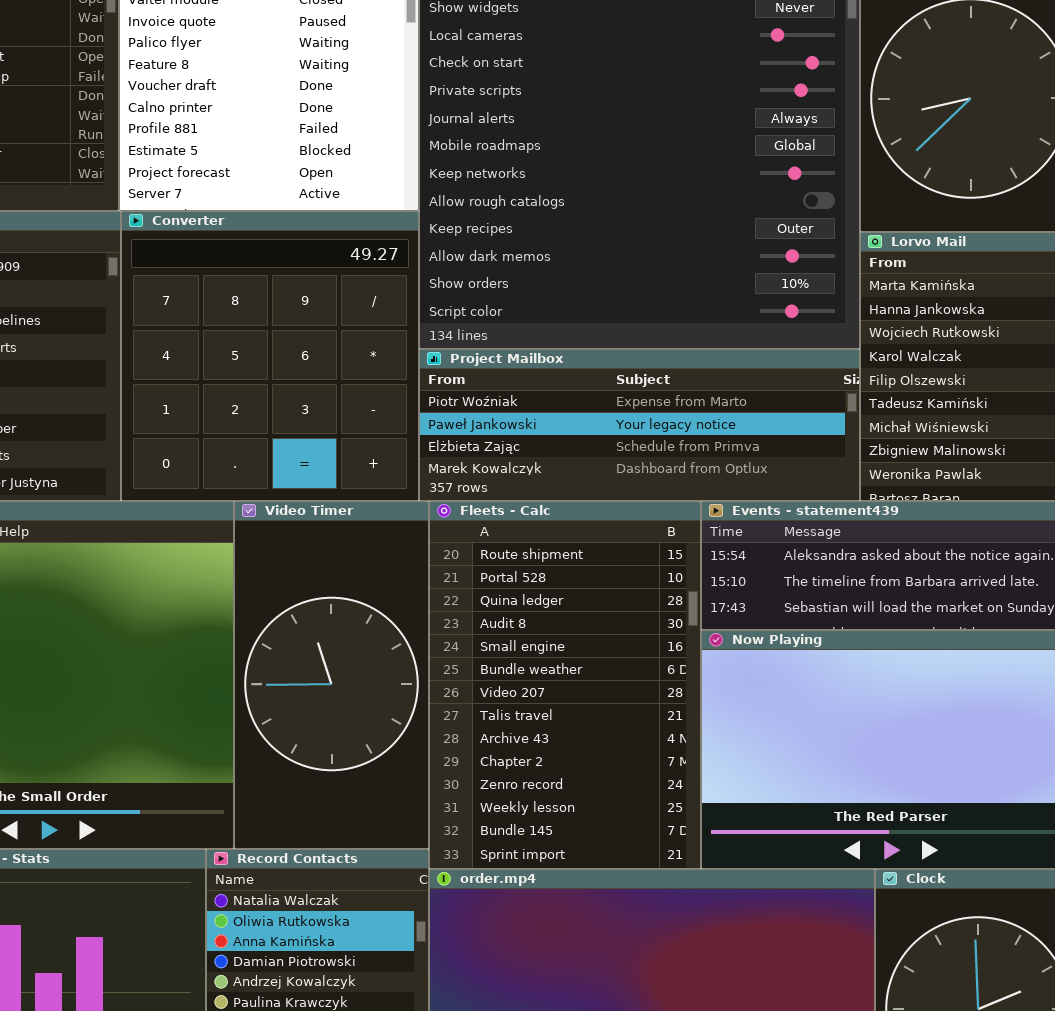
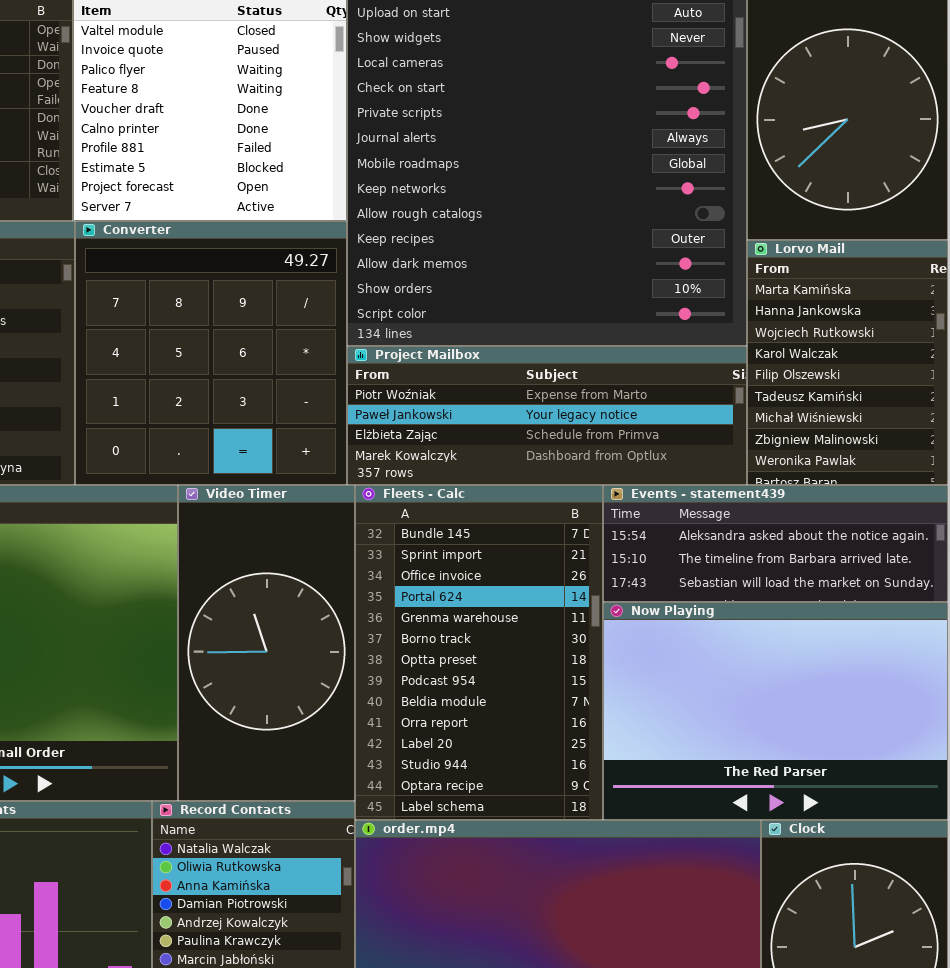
Fleets - Calc: [429,501,701,869] -> [355,485,603,820], scrolled down 12 rows

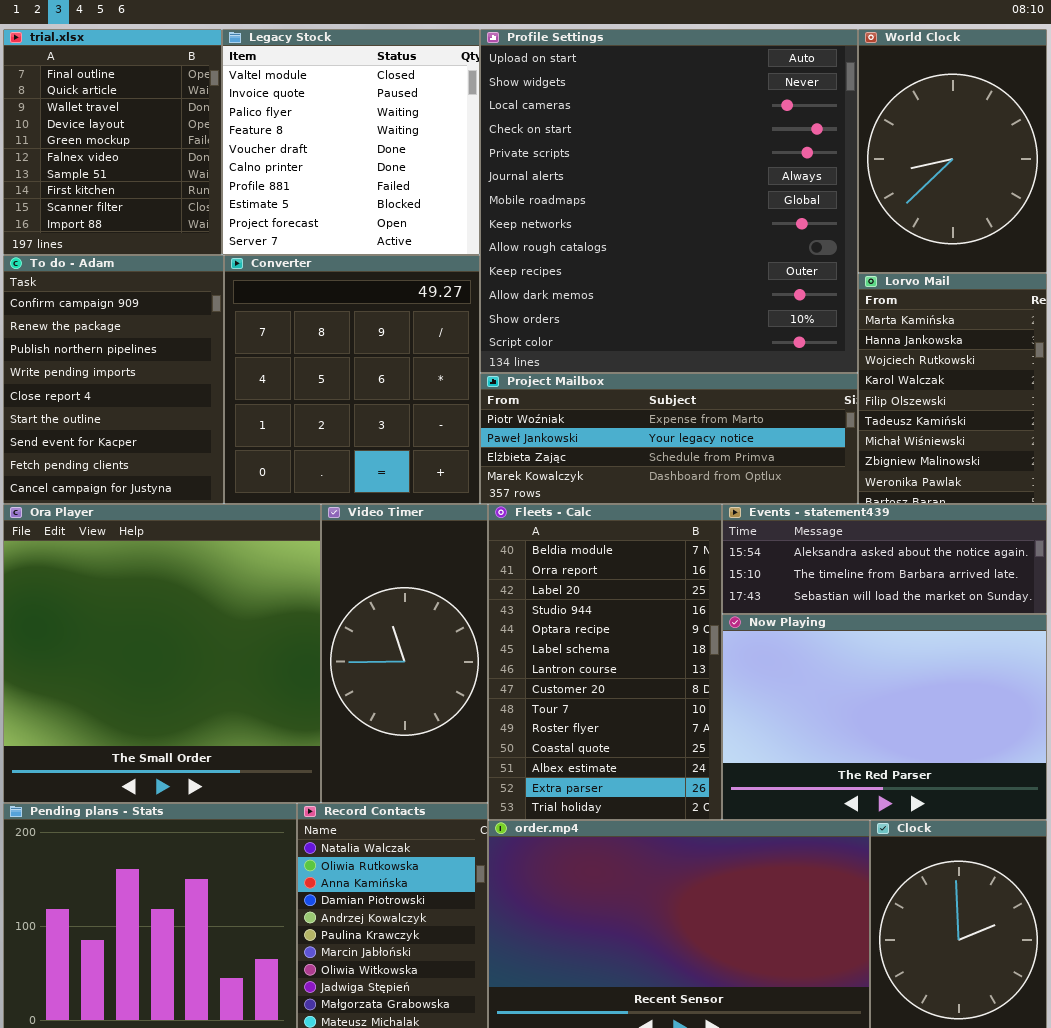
Fleets - Calc: [355,485,603,820] -> [488,504,722,820], scrolled down 8 rows

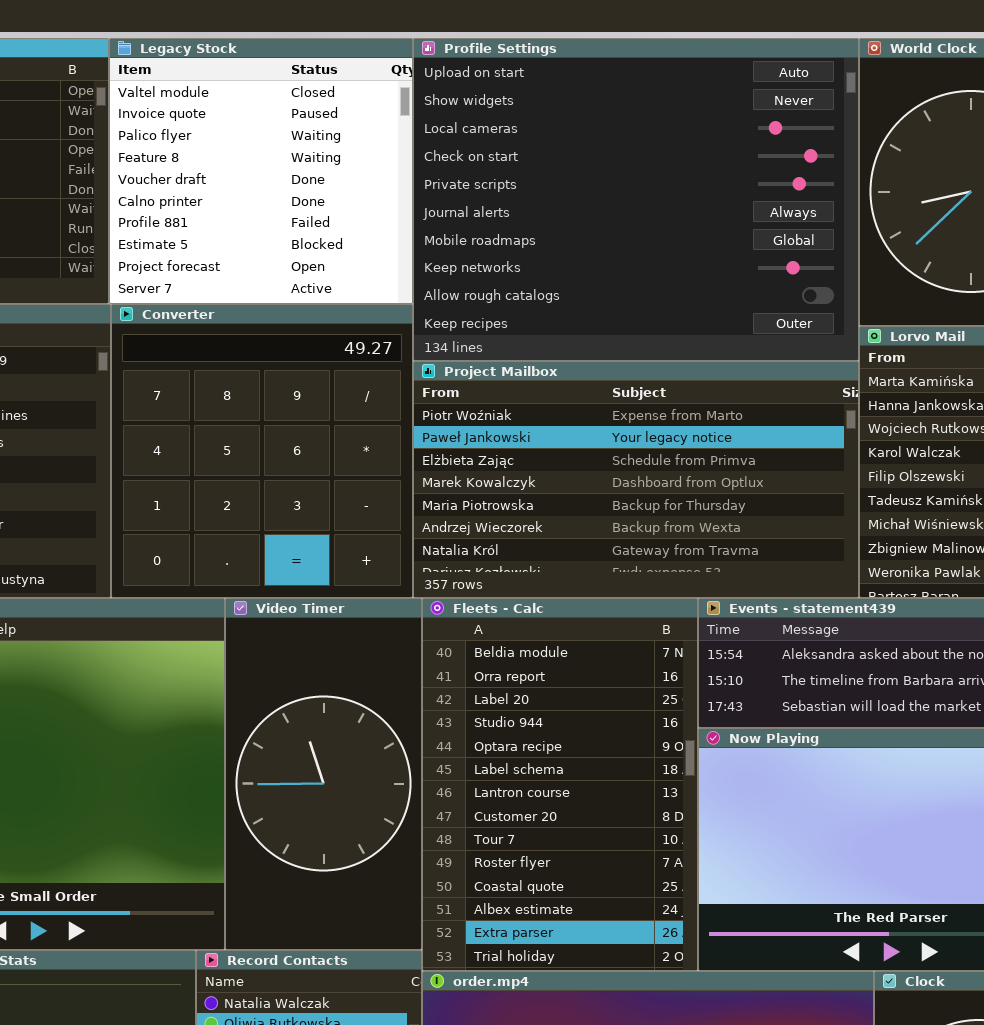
Profile Settings: [480,29,858,373] -> [413,38,859,361], resized
Project Mailbox: [480,373,858,504] -> [413,361,859,598], resized

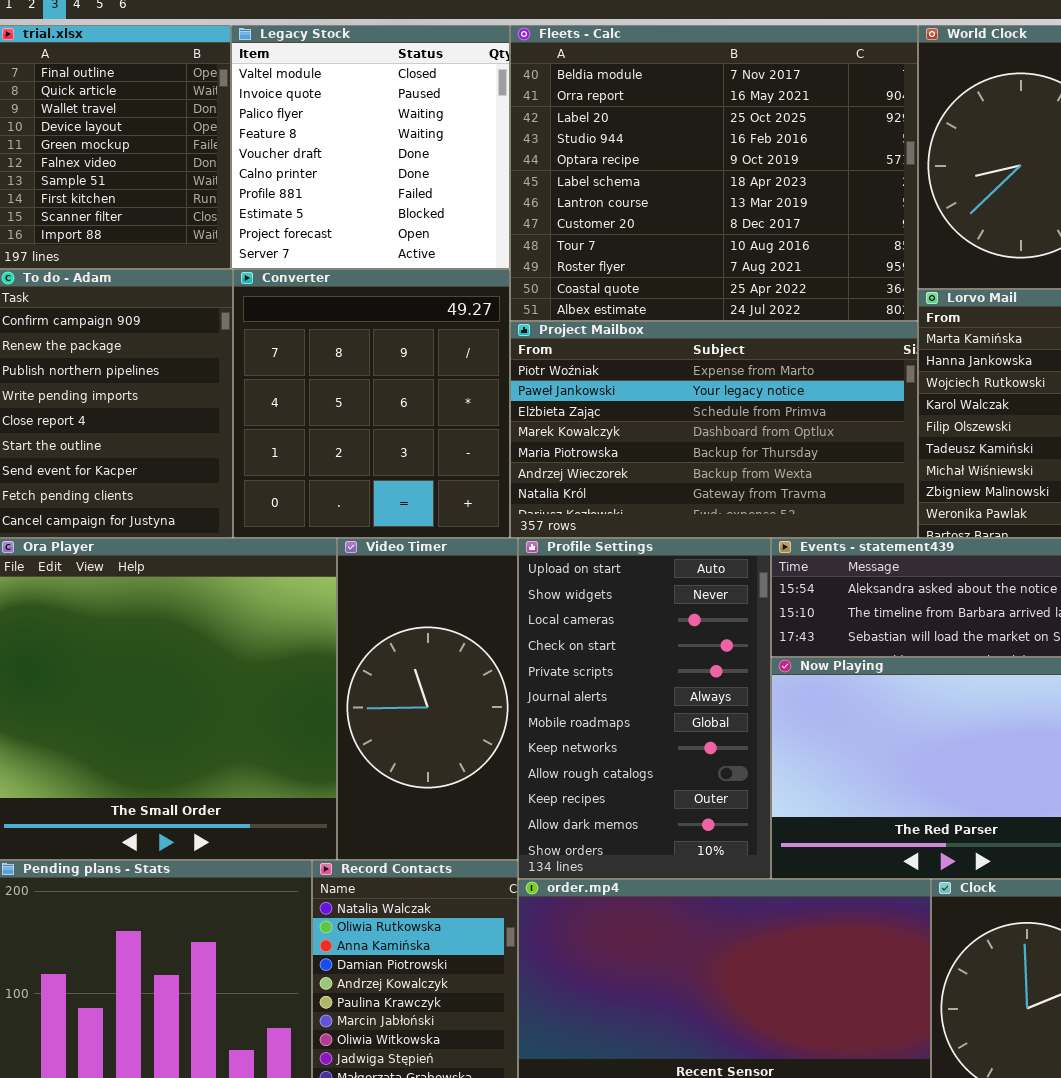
Profile Settings: [413,38,859,361] -> [518,538,771,879], moved, resized
Fleets - Calc: [422,598,698,971] -> [510,25,918,321], moved, resized

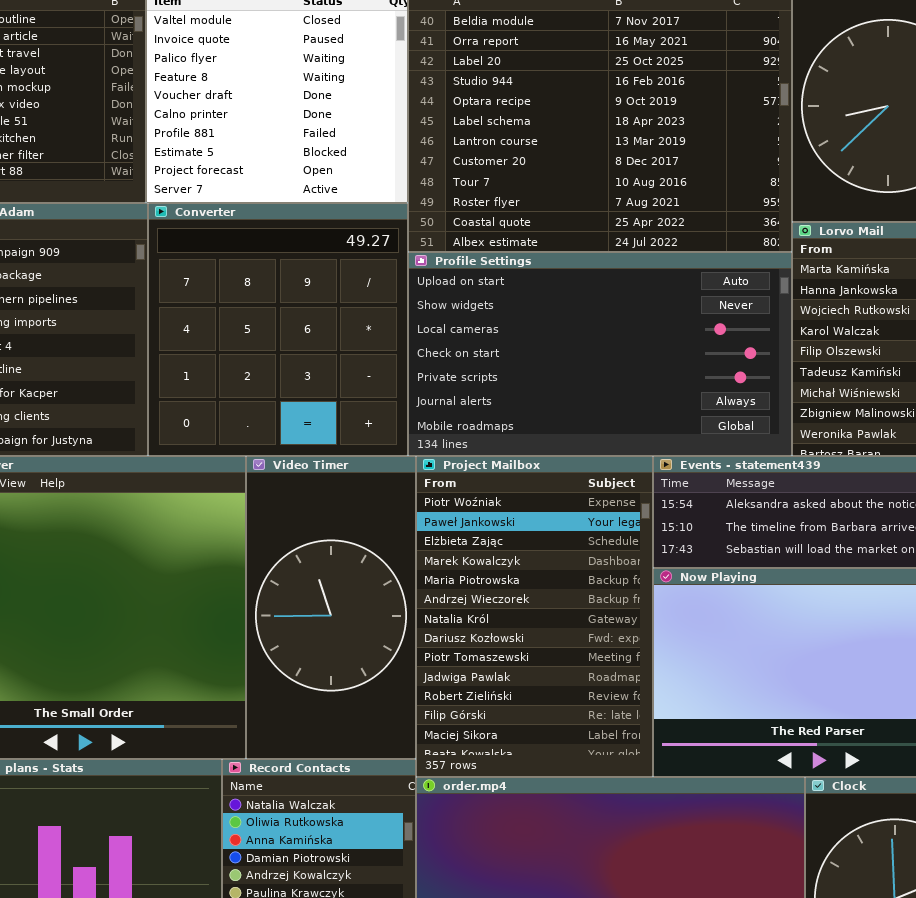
Project Mailbox: [510,321,918,538] -> [416,456,653,777], moved, resized
Profile Settings: [518,538,771,879] -> [408,252,792,456], moved, resized

